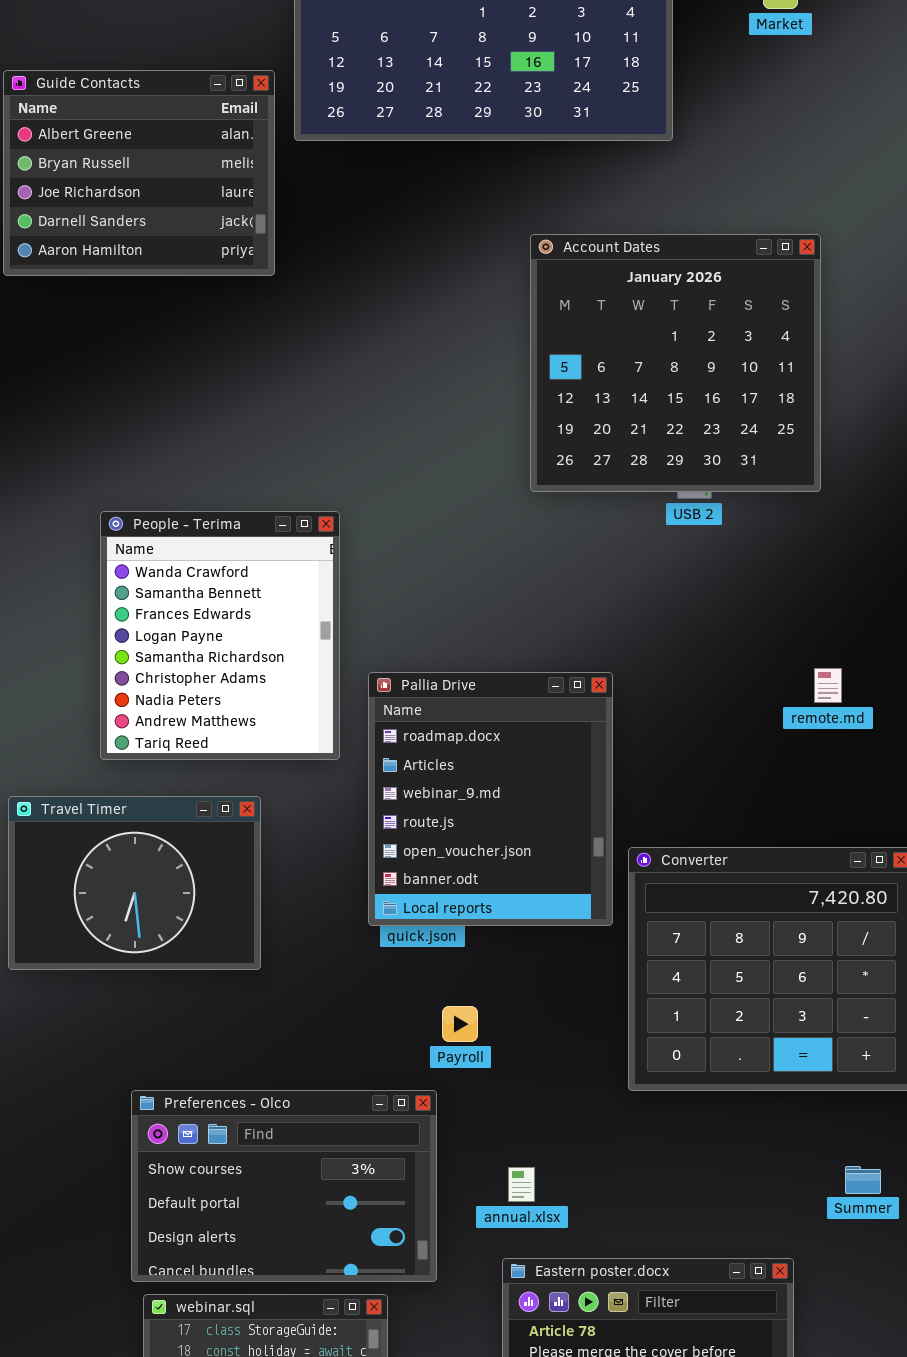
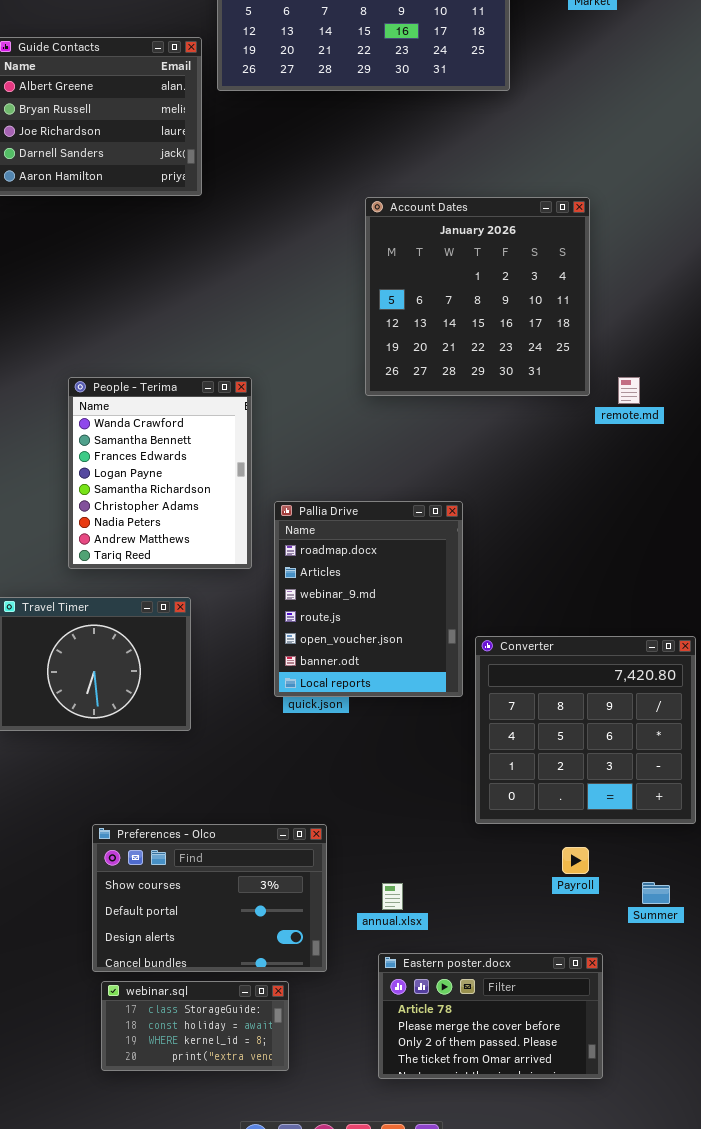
Account Dates: [530,234,821,492] -> [365,197,590,396], moved
remote.md: [814,668,842,703] -> [618,377,640,404], moved
Payroll: [442,1006,478,1042] -> [562,847,589,874], moved

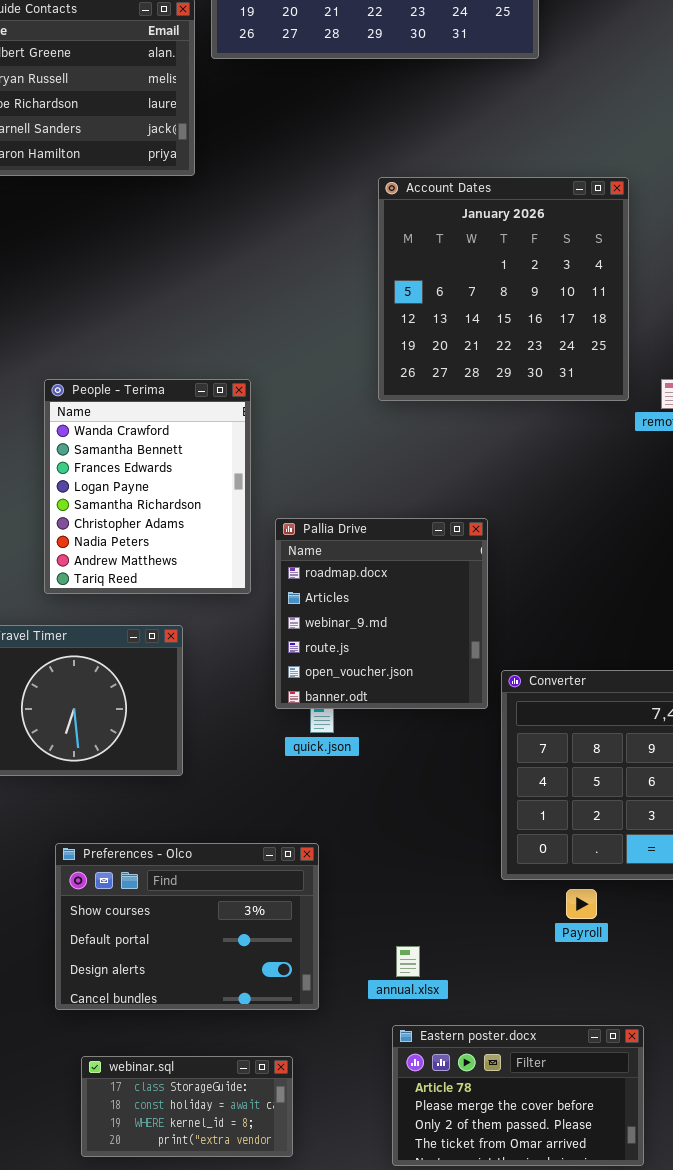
Pallia Drive: [274,501,463,697] -> [275,518,488,709], resized
Preferences - Olco: [92,824,327,972] -> [55,843,319,1010], moved
Payroll: [562,847,589,874] -> [566,889,597,919], moved

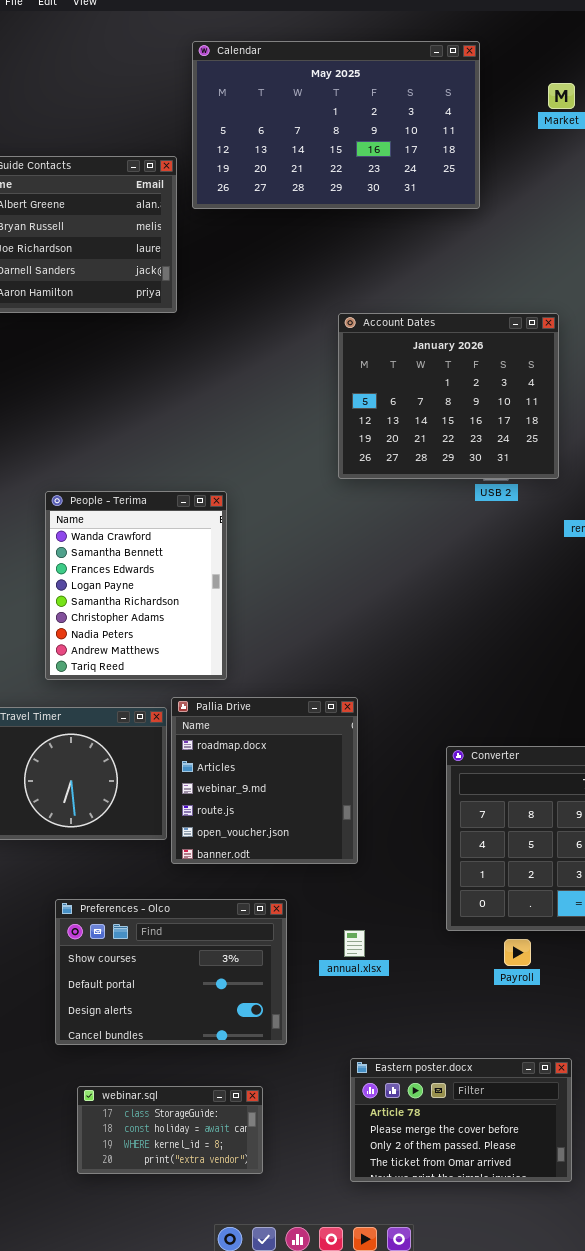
Account Dates: [378,177,629,401] -> [338,313,559,479], resized
Pallia Drive: [275,518,488,709] -> [171,697,358,864], moved
annual.xlsx: [396,946,420,977] -> [344,930,365,957], moved

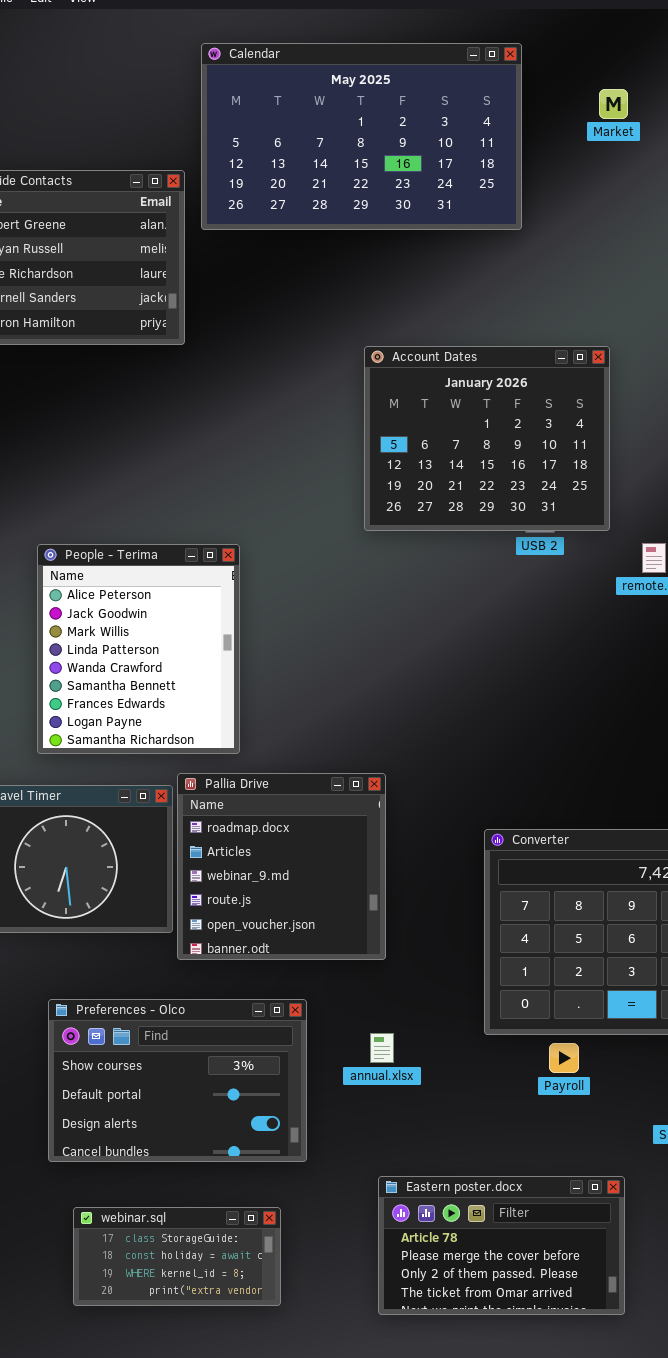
People - Terima: [45,491,227,680] -> [37,544,240,754], scrolled up 4 rows

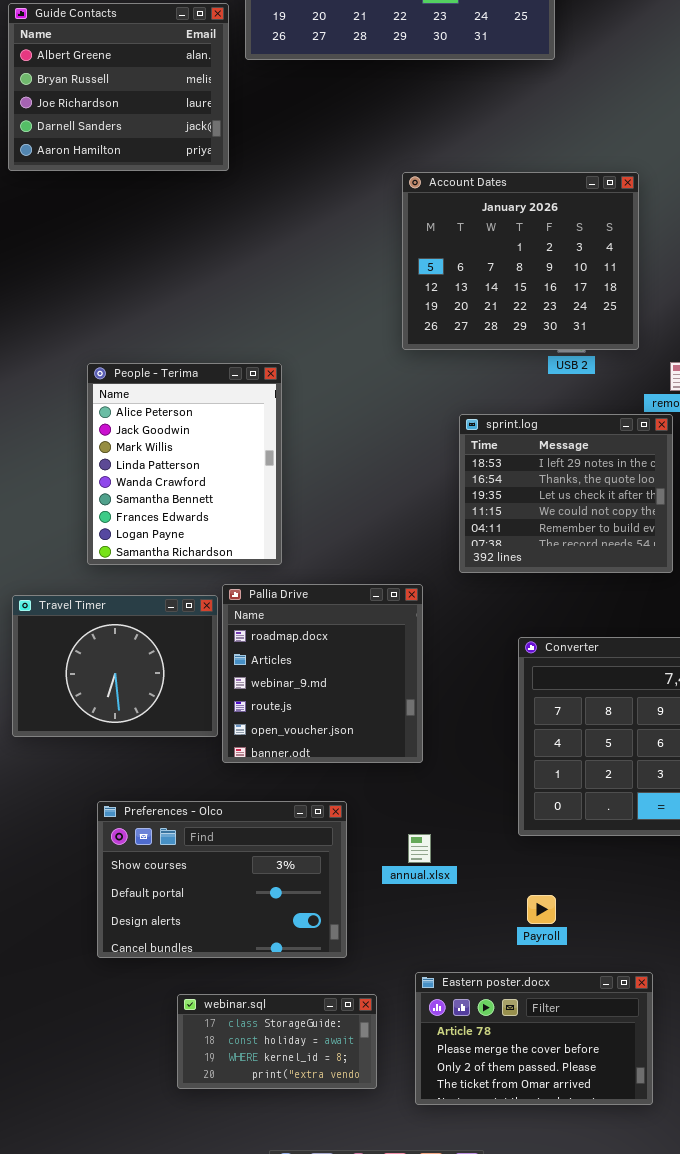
sprint.log: none -> [459,414,673,573], opened
Payroll: [549,1043,579,1073] -> [527,895,556,924], moved
webinar.sql: [73,1207,281,1306] -> [177,994,377,1089], moved

